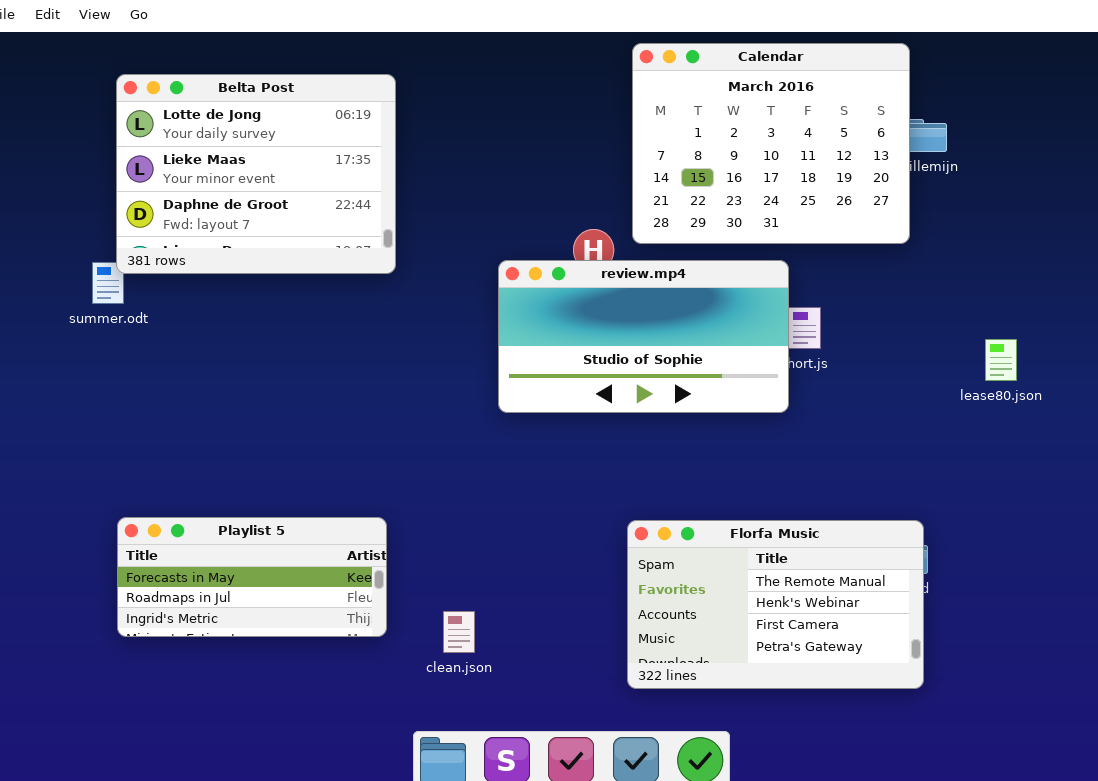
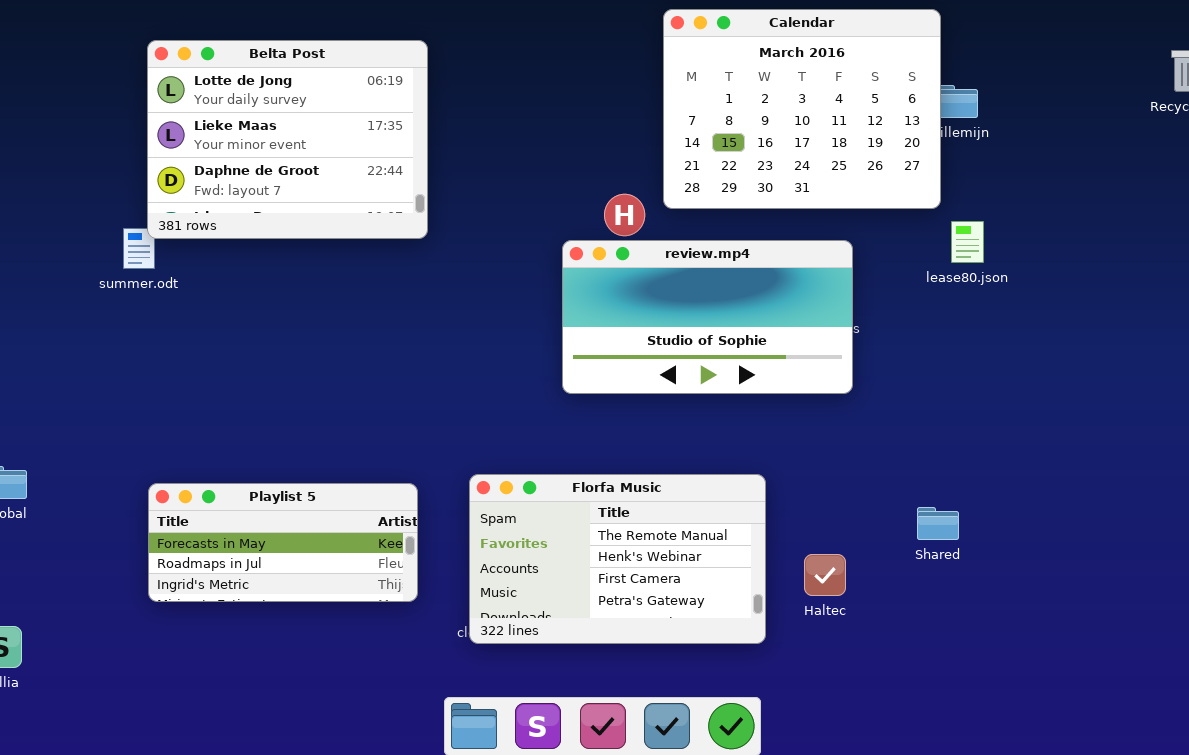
review.mp4: [498,260,789,413] -> [562,240,853,394], moved
lease80.json: [985,339,1017,381] -> [951,221,984,263], moved
Florfa Music: [627,520,924,689] -> [469,474,766,644], moved

